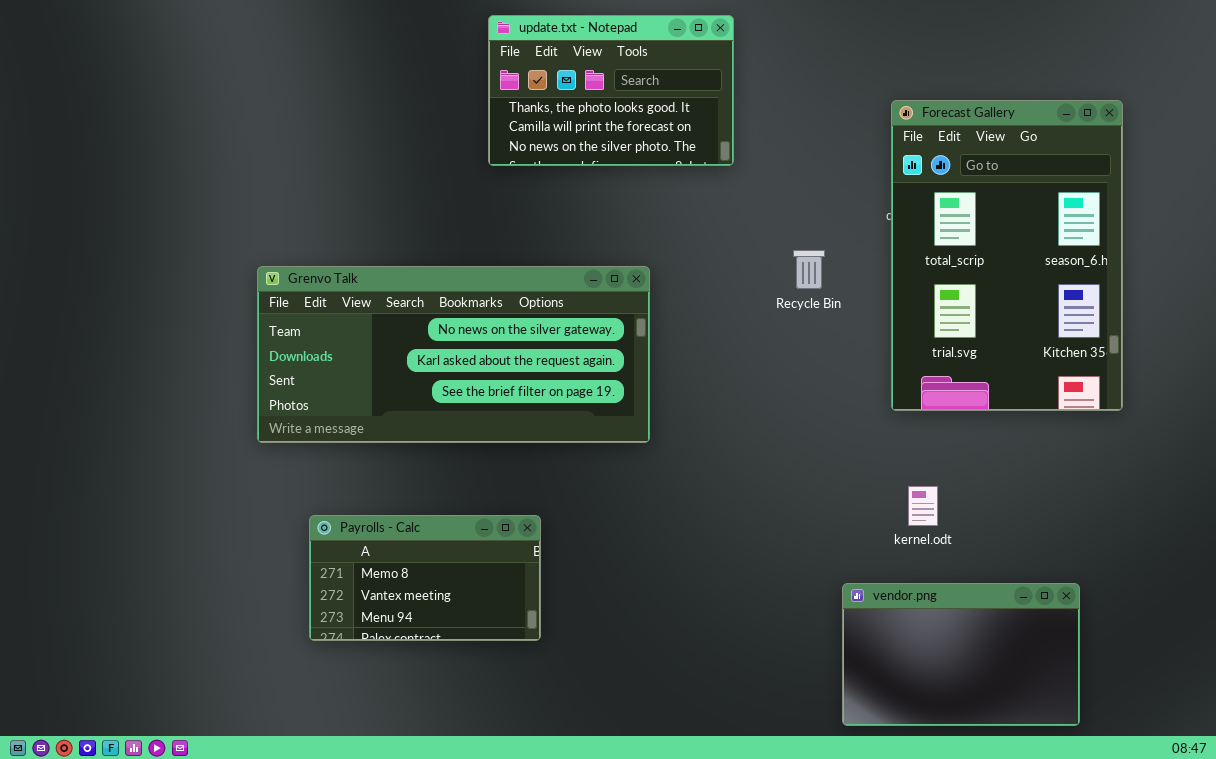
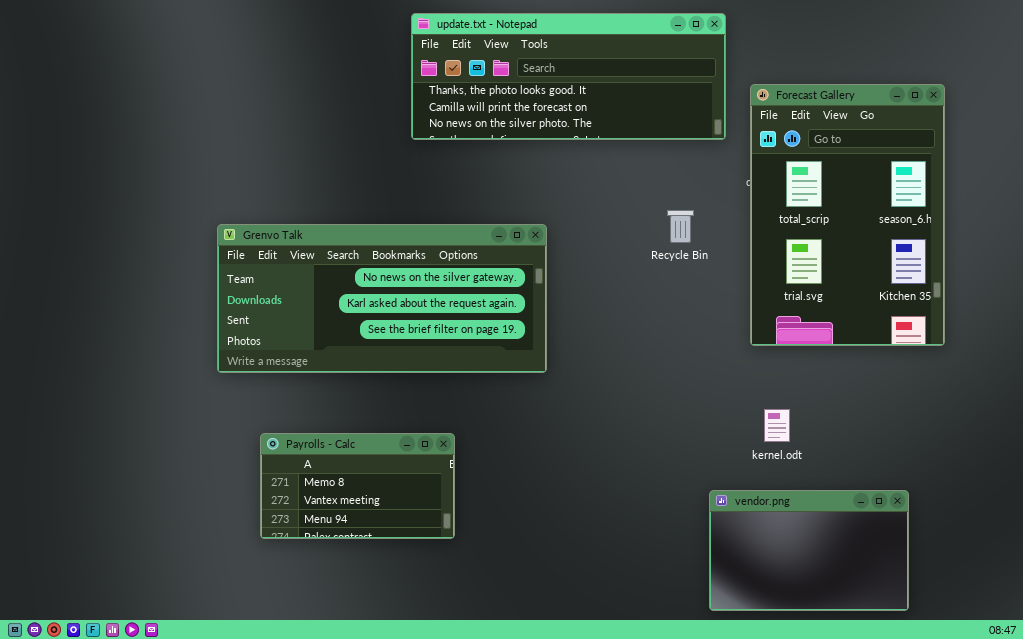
update.txt - Notepad: [488,15,734,166] -> [411,13,726,140], resized

